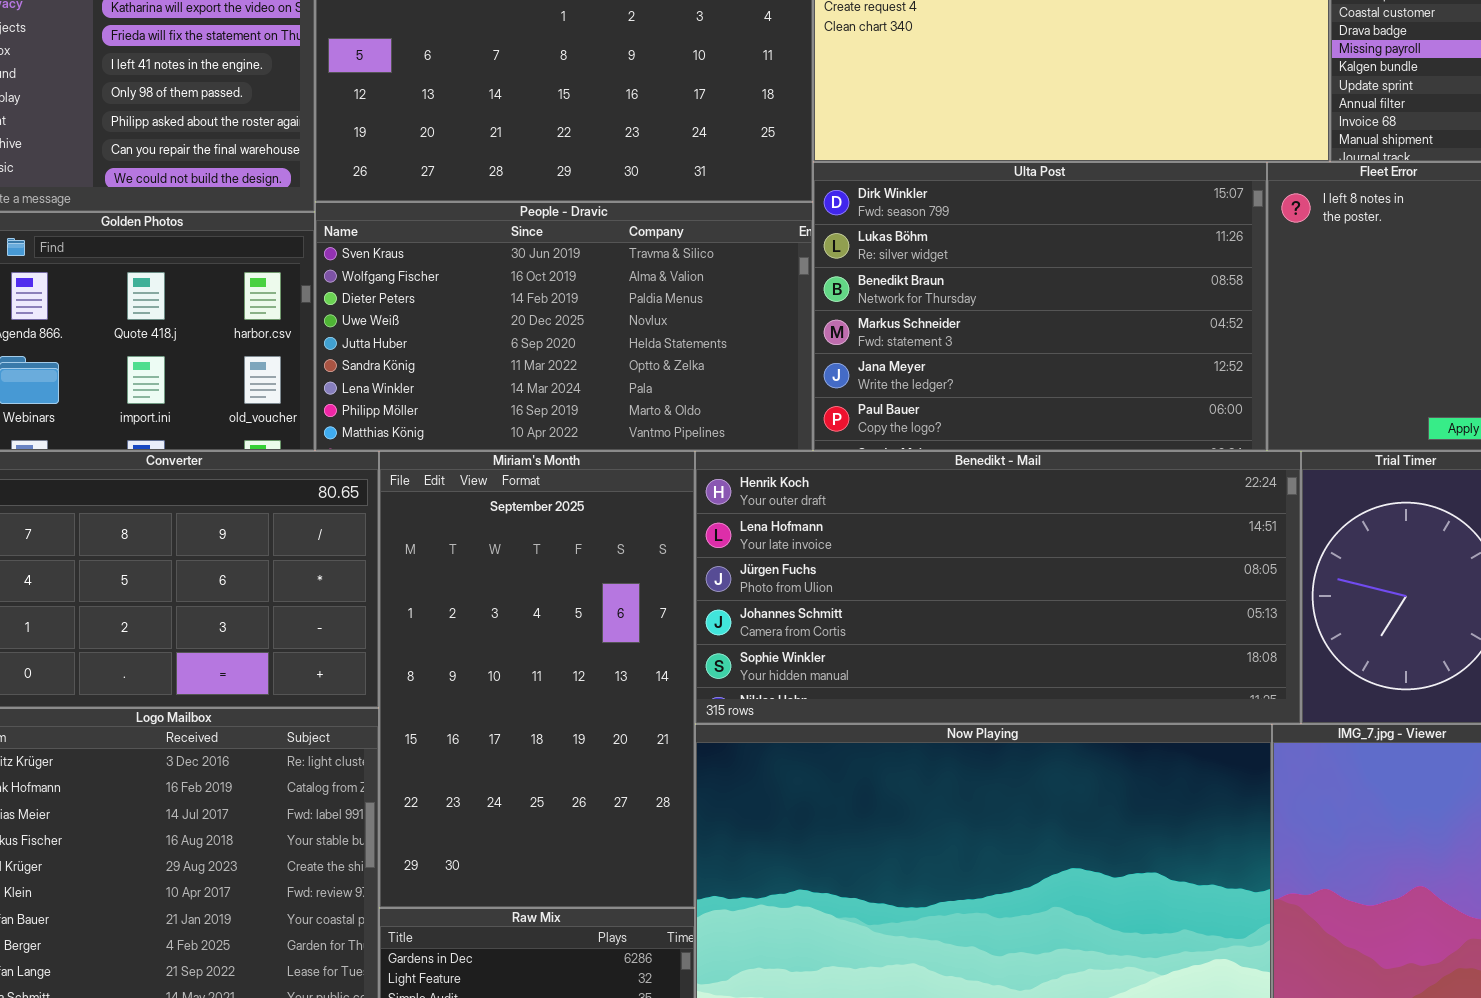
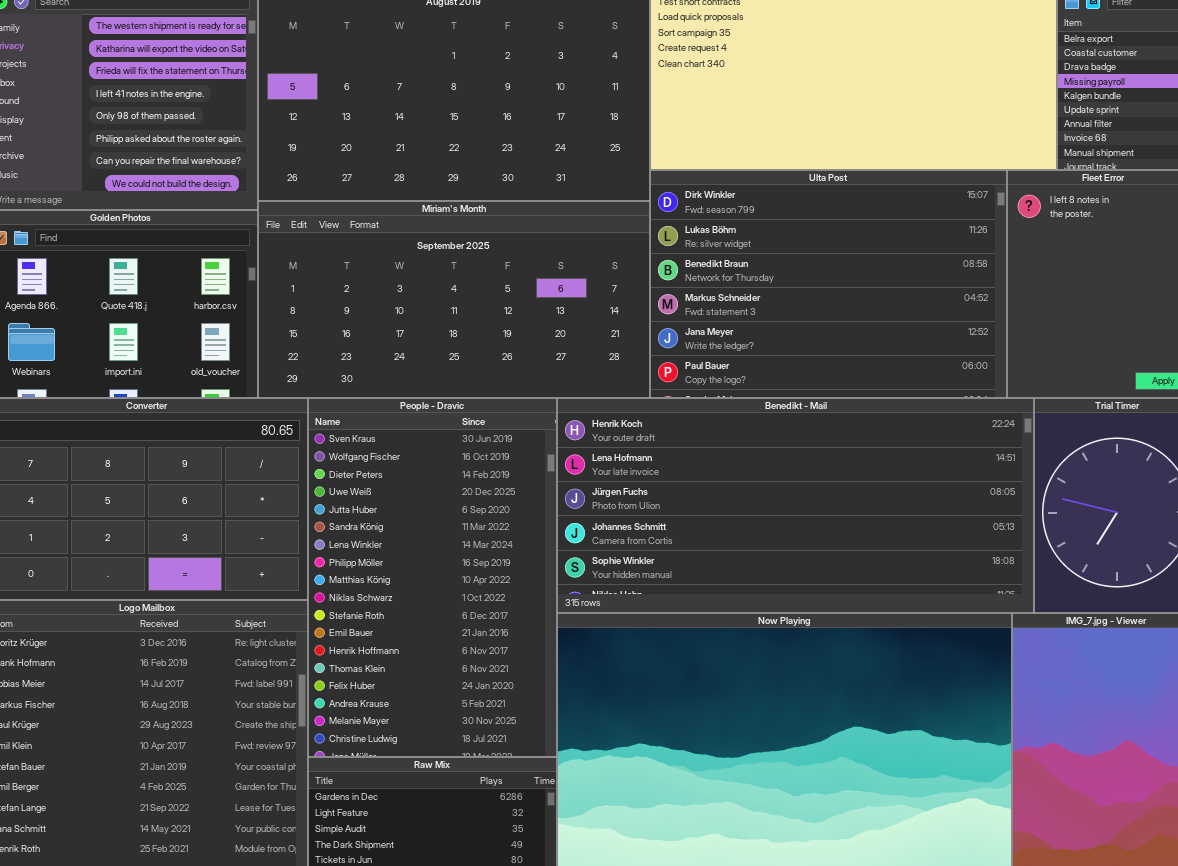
People - Dravic: [315,202,813,451] -> [308,398,557,757], moved, resized
Miriam's Month: [379,451,695,908] -> [258,201,650,398], moved, resized

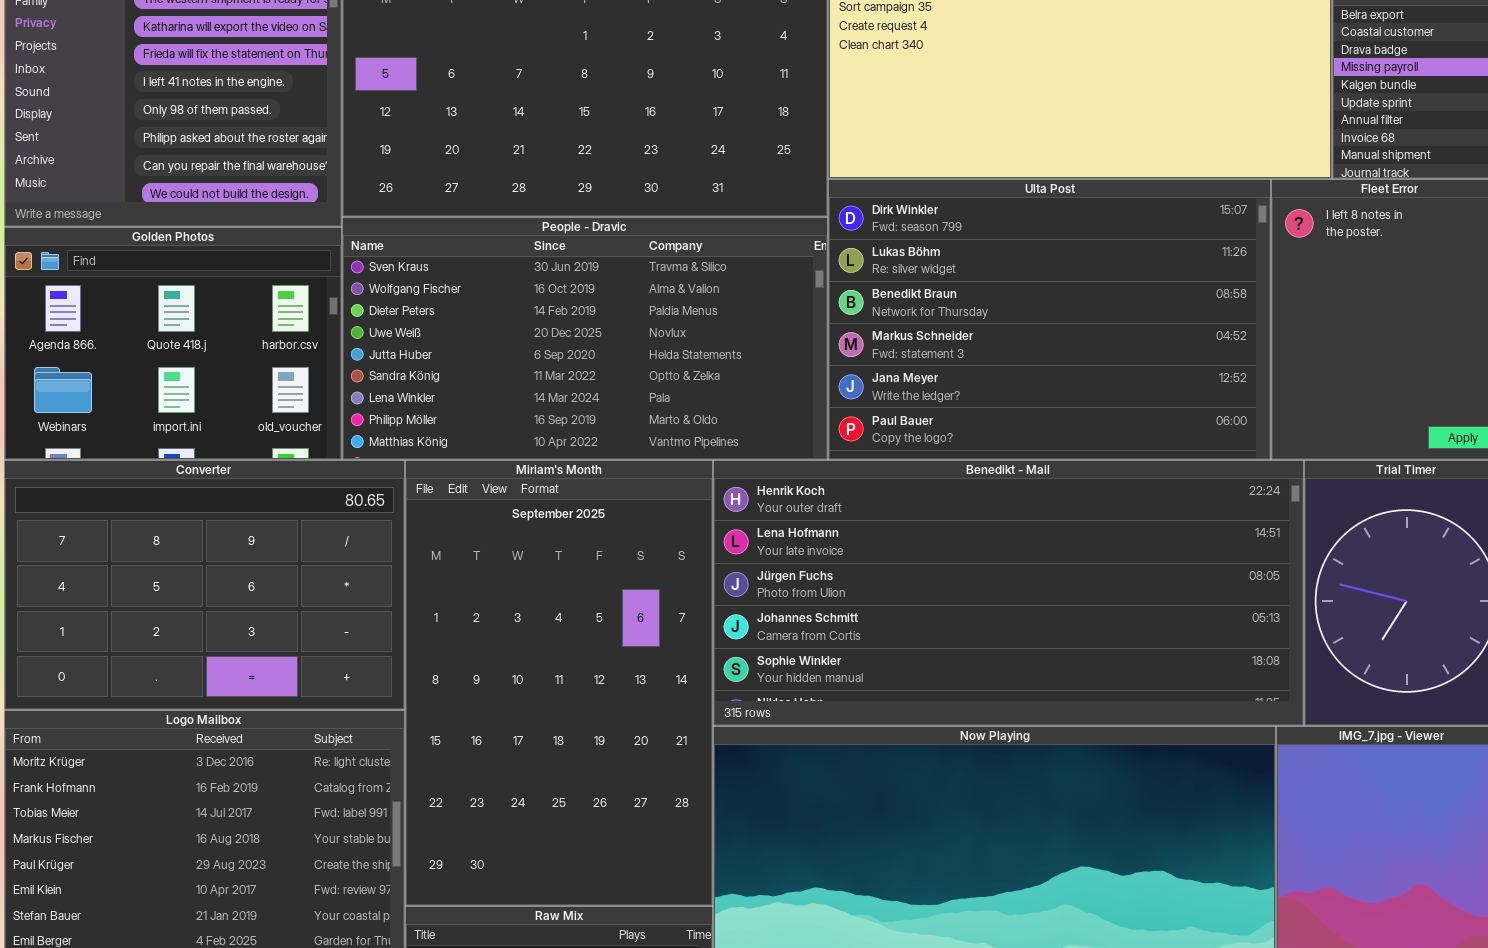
Miriam's Month: [258,201,650,398] -> [405,460,713,906], moved, resized
People - Dravic: [308,398,557,757] -> [342,217,828,460], moved, resized

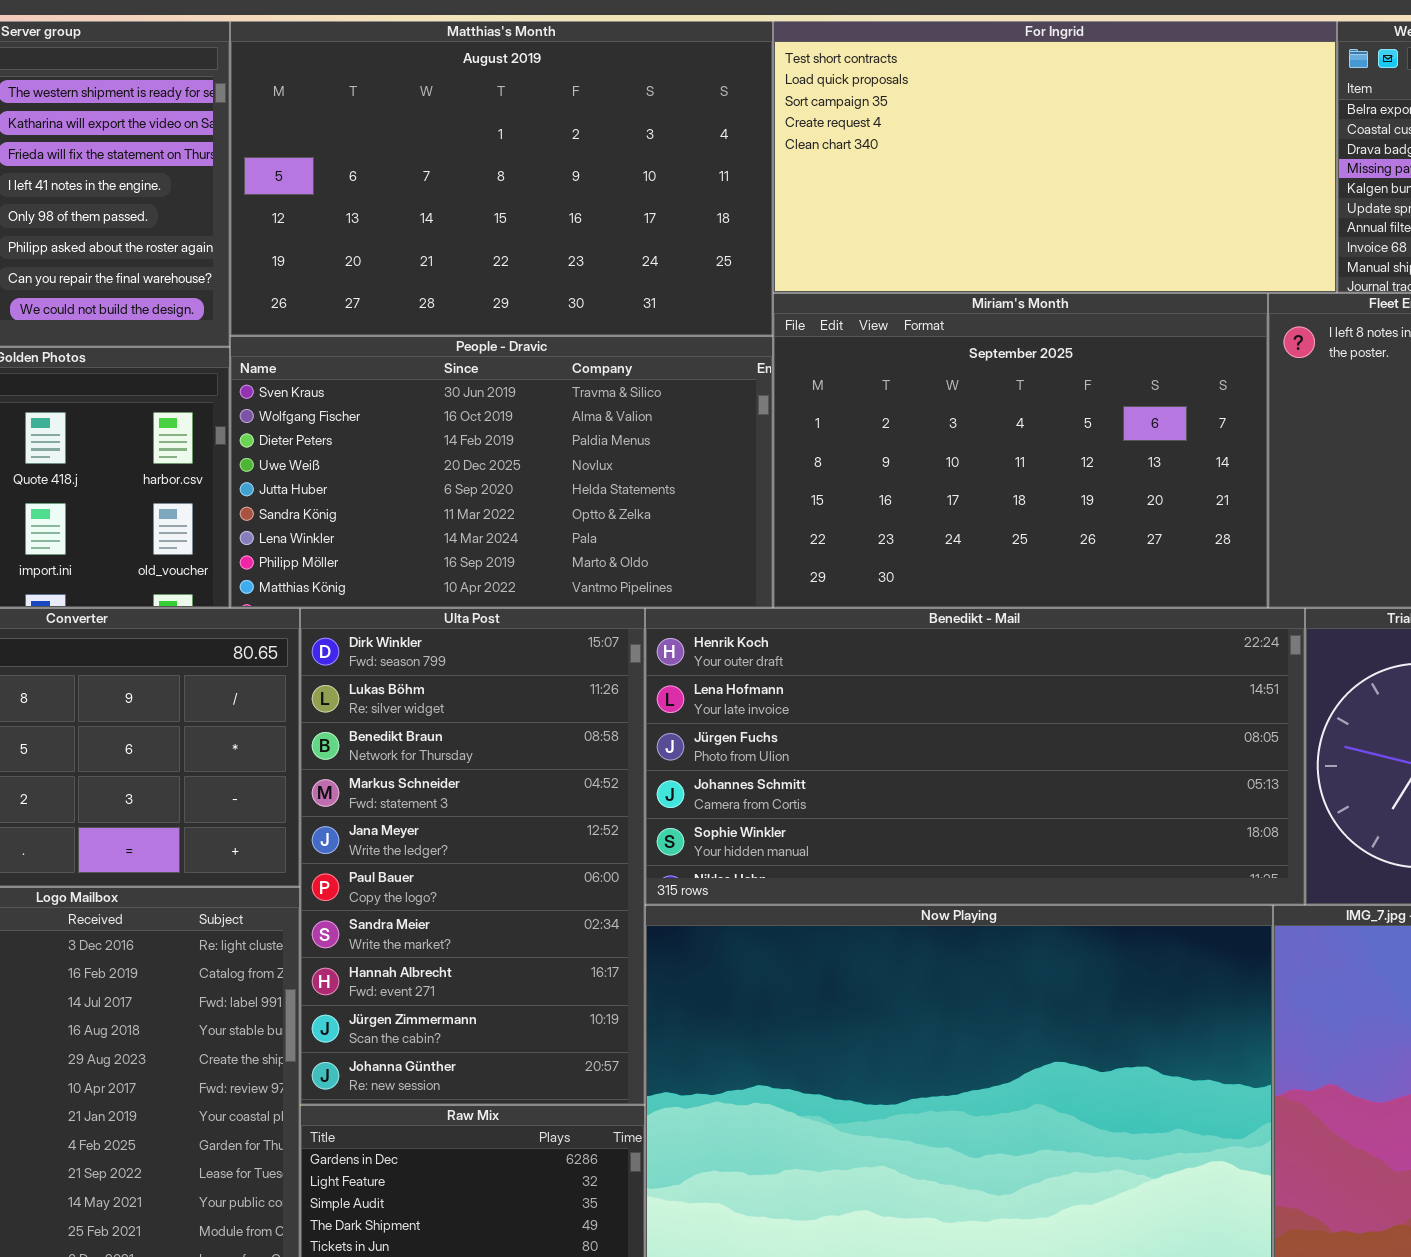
Ulta Post: [828,179,1271,460] -> [300,608,645,1105], moved, resized
Miriam's Month: [405,460,713,906] -> [773,293,1268,608], moved, resized

